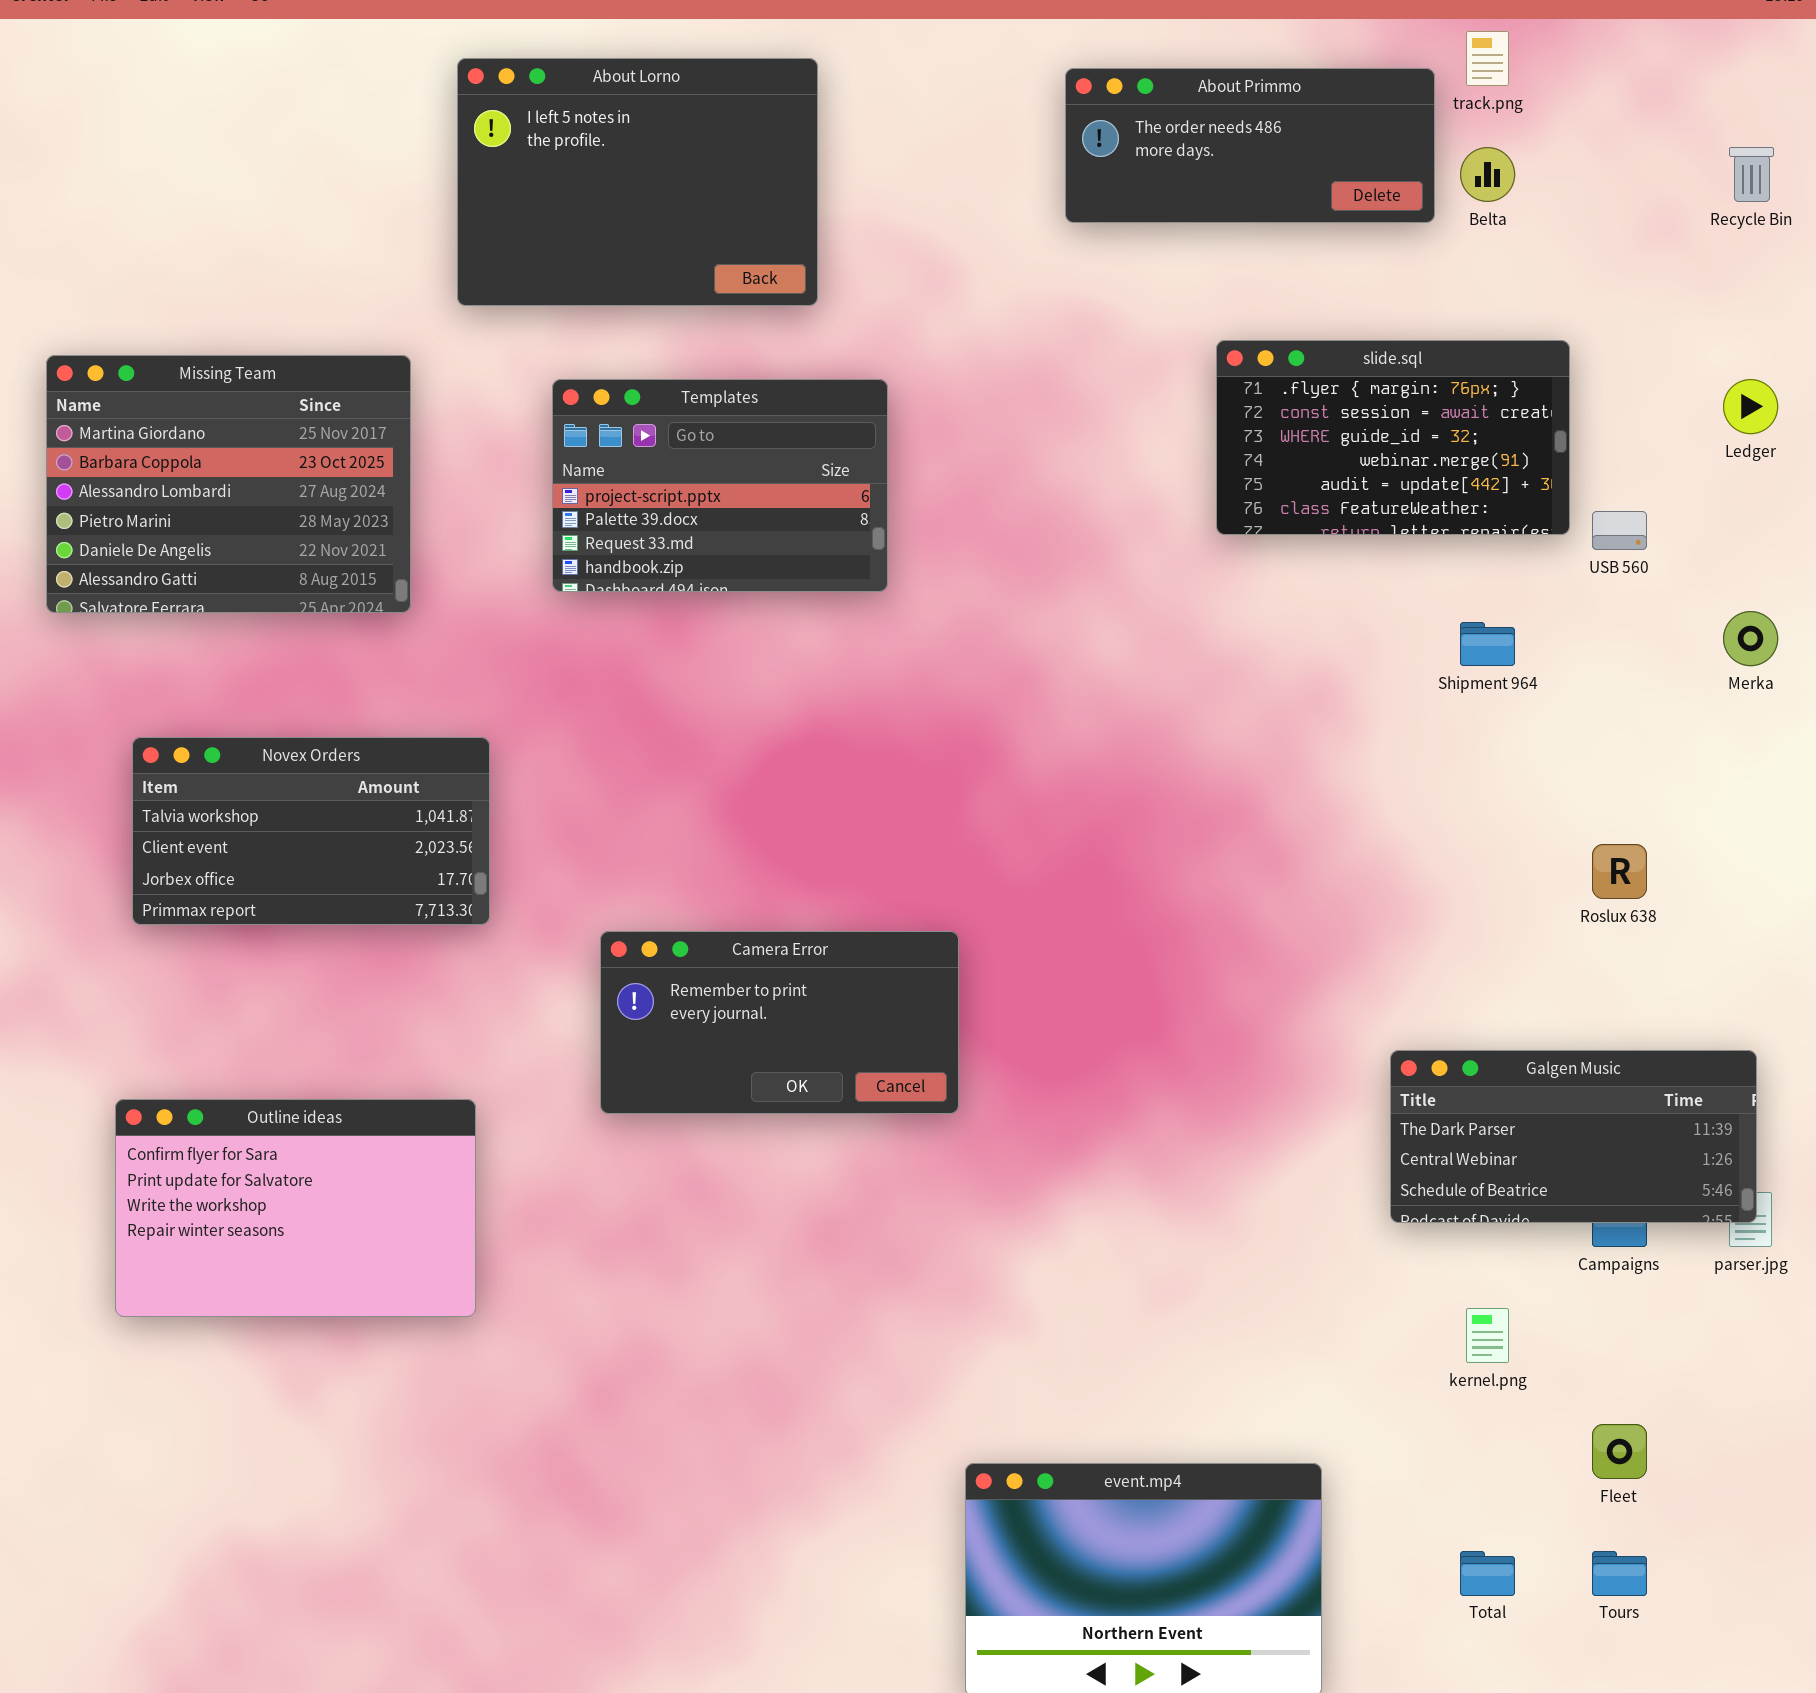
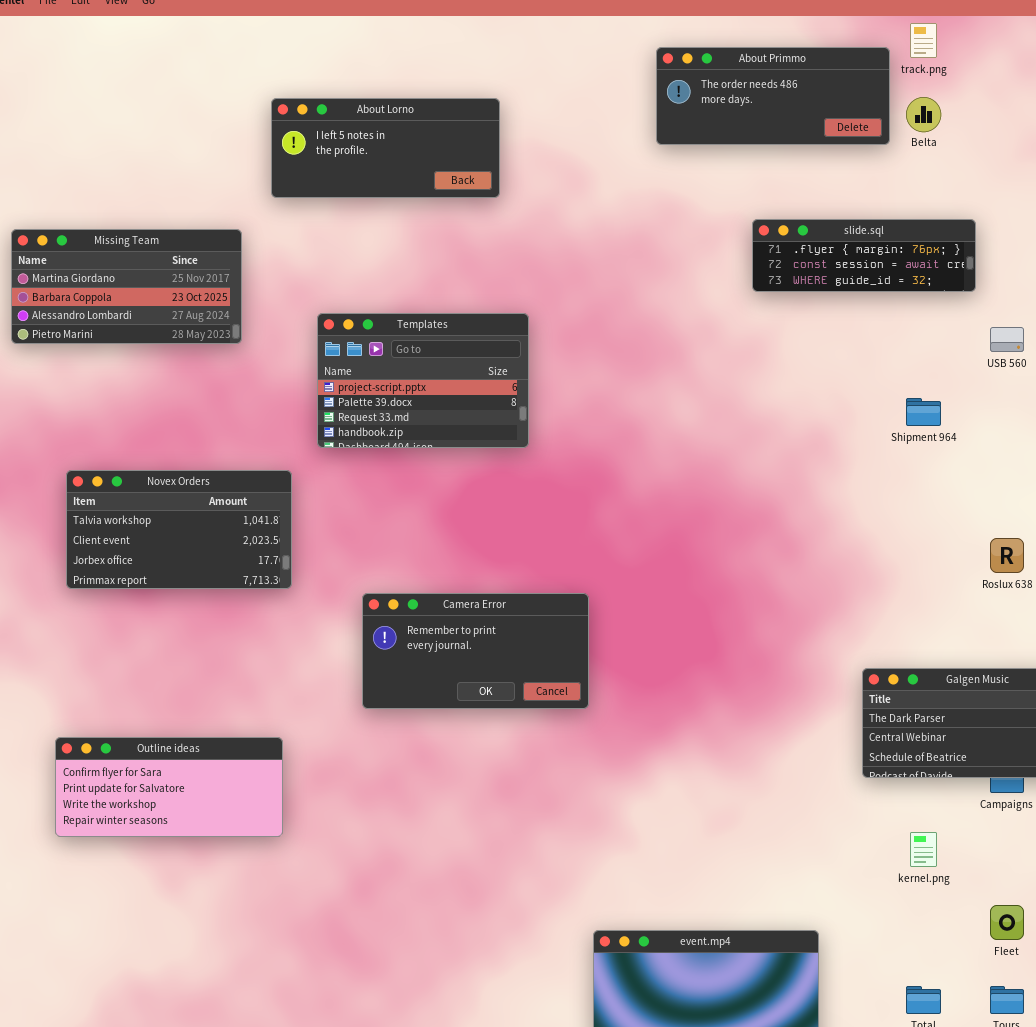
About Lorno: [457,58,818,306] -> [271,98,500,198], resized
slide.sql: [1216,340,1570,535] -> [752,219,976,292], resized
Missing Team: [46,355,411,613] -> [11,229,242,344], resized
Templates: [552,379,888,592] -> [317,313,529,448], moved
Outline ideas: [115,1099,476,1317] -> [55,737,283,837], resized

